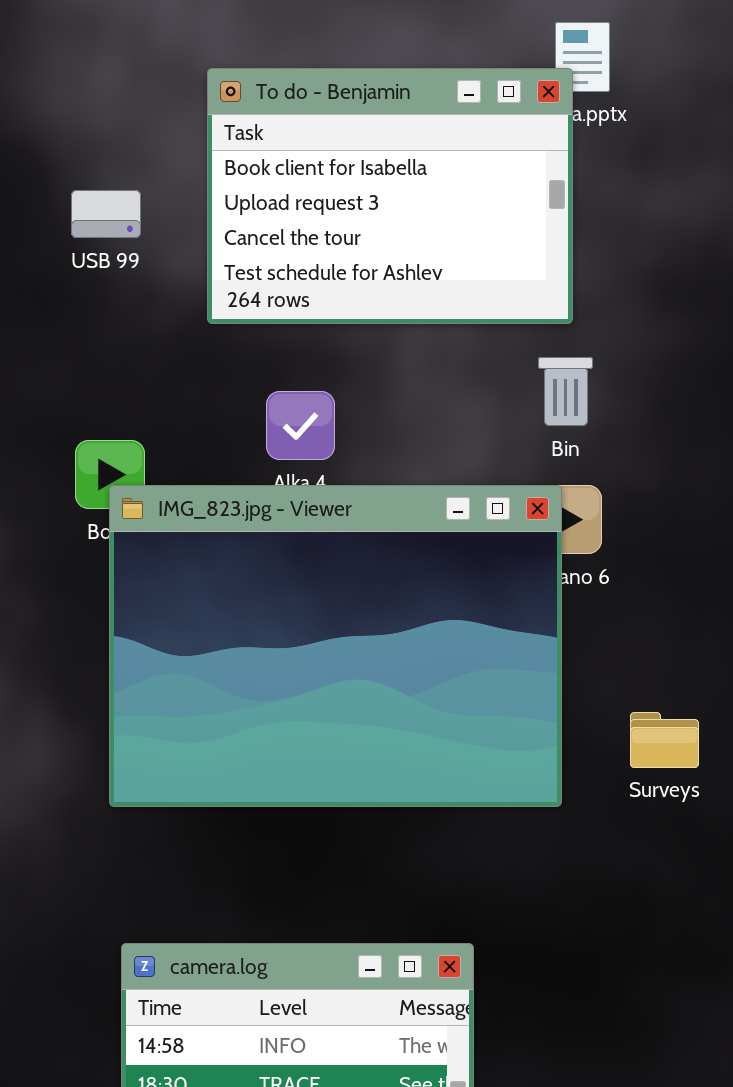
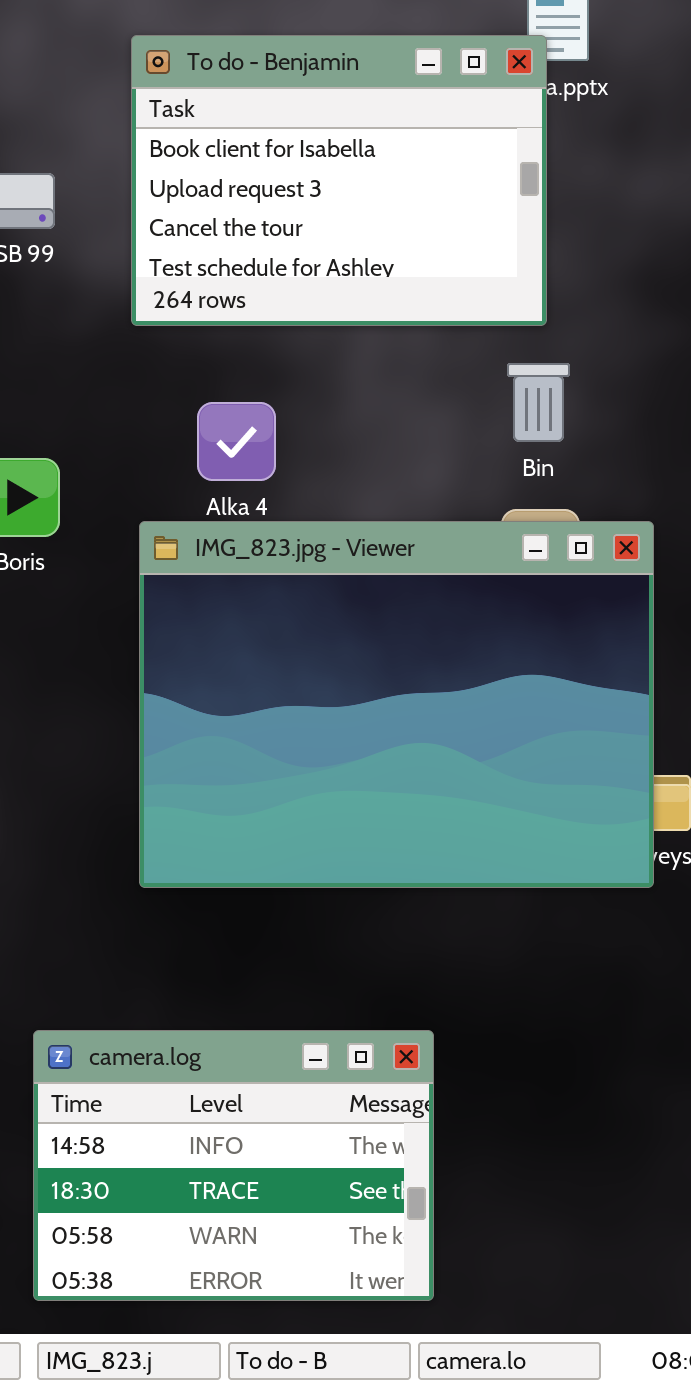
IMG_823.jpg - Viewer: [109,485,562,807] -> [139,521,654,888], moved

